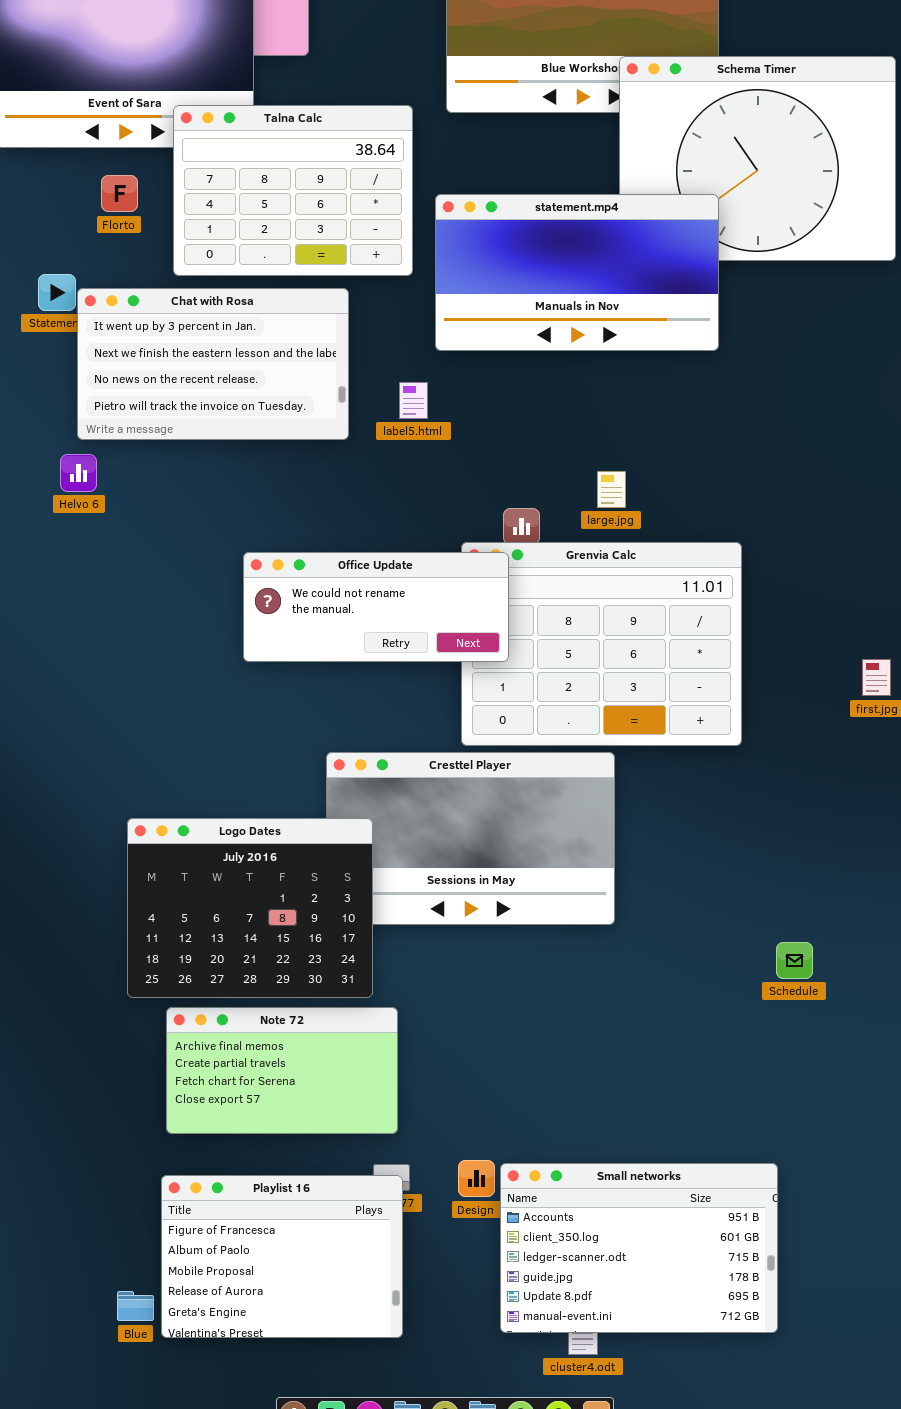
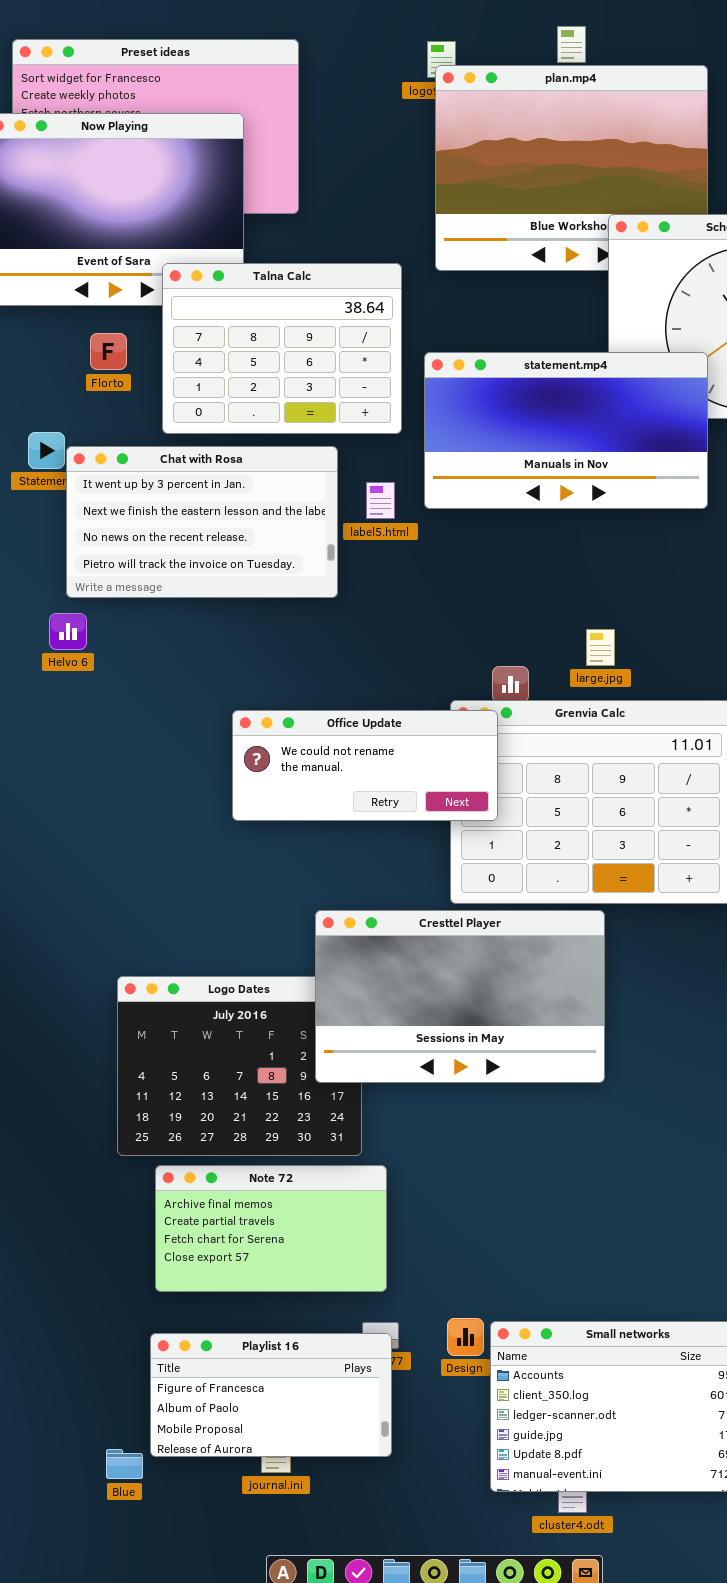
label5.html: [399,382,428,419] -> [366,482,395,519], moved
Cresttel Player: [326,752,615,925] -> [315,910,605,1083], raised
Playlist 16: [161,1175,403,1338] -> [150,1333,392,1457], resized

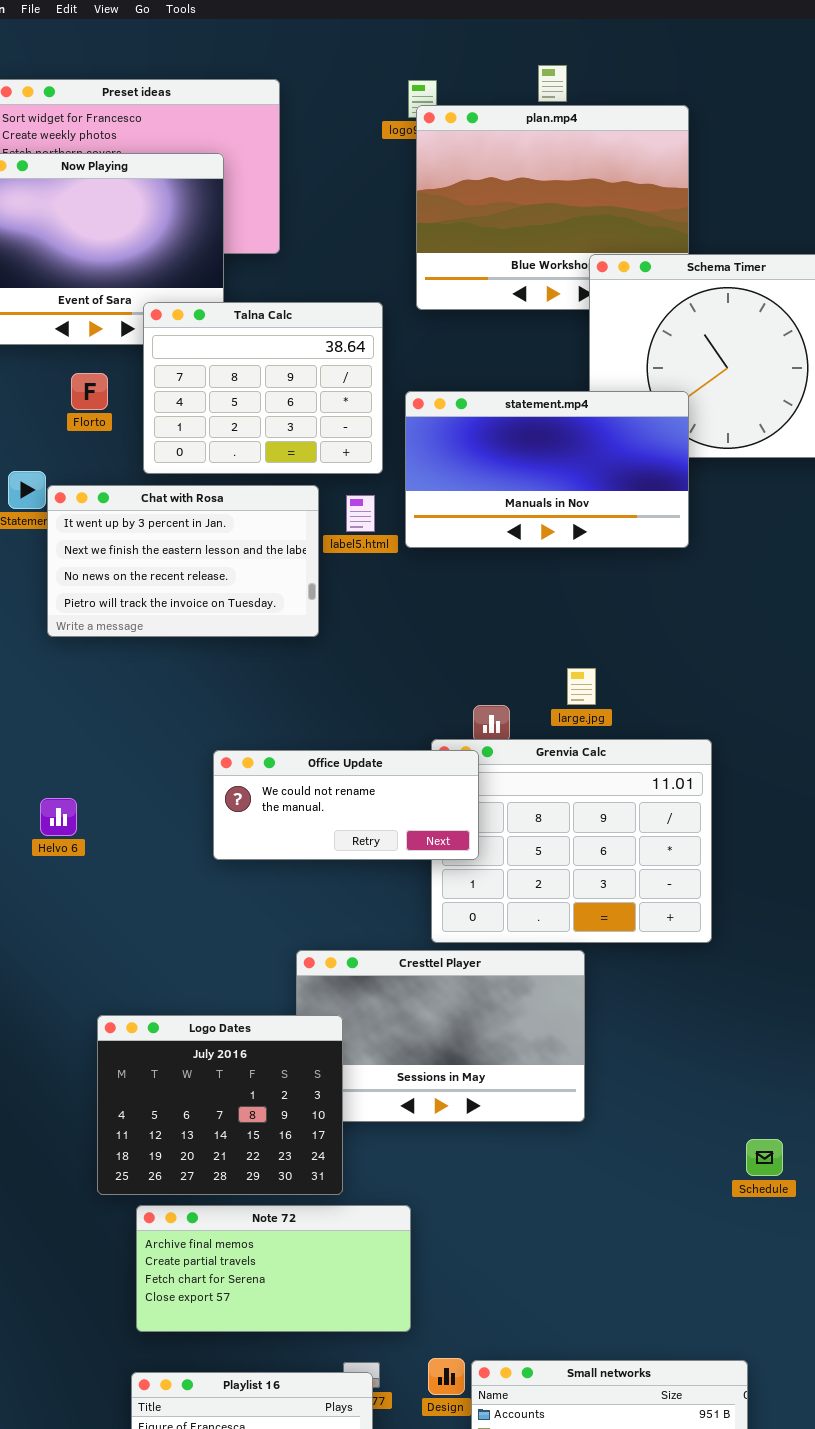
label5.html: [366,482,395,519] -> [346,495,375,532], moved
Helvo 6: [49,613,87,650] -> [40,798,77,836], moved
Logo Dates: [117,976,362,1156] -> [97,1015,343,1195], raised
Note 72: [155,1165,387,1292] -> [136,1205,411,1332], resized

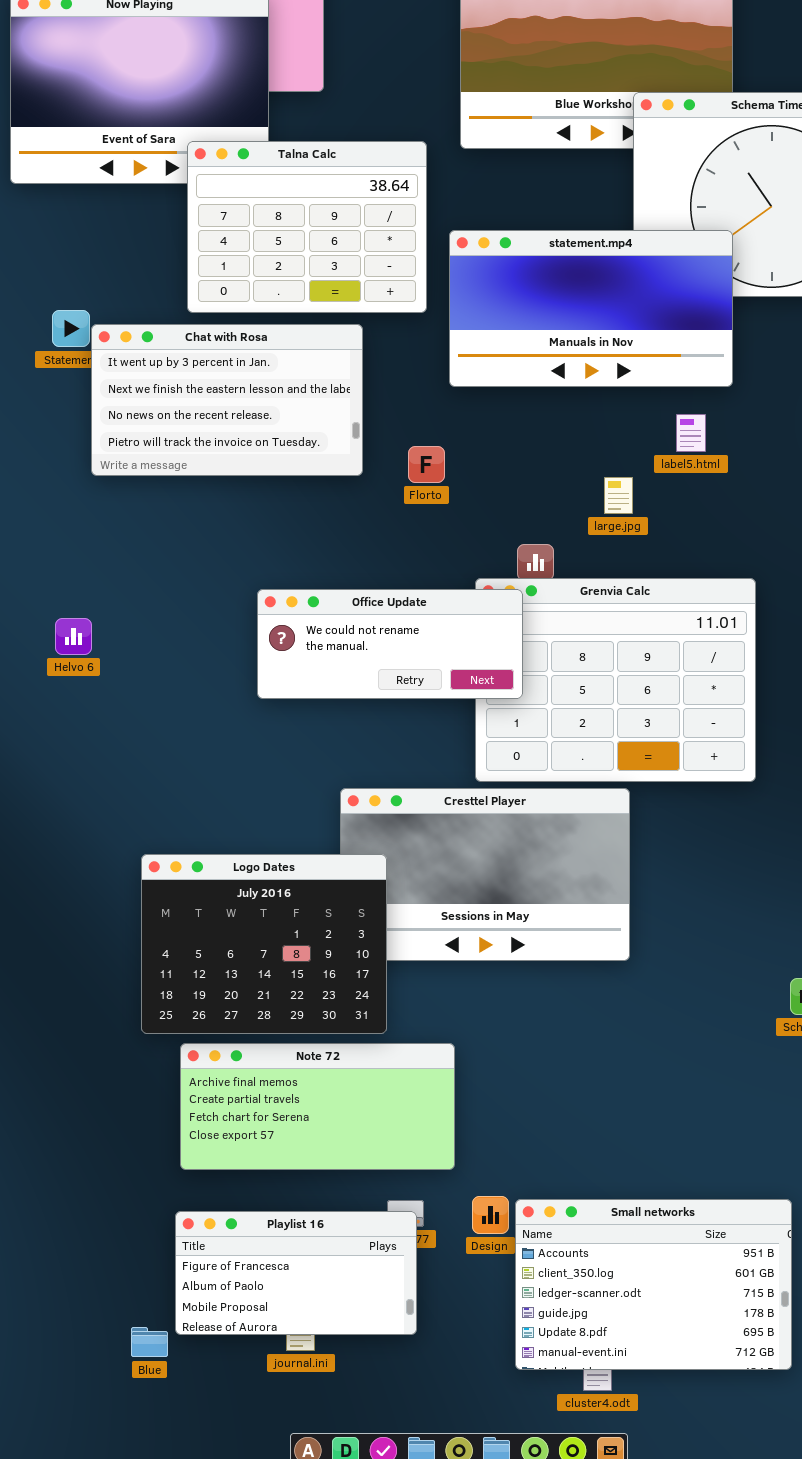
Florto: [71,373,108,410] -> [408,446,445,483], moved
label5.html: [346,495,375,532] -> [676,414,706,452], moved
large.jpg: [567,668,596,705] -> [604,477,633,514], moved
Helvo 6: [40,798,77,836] -> [55,618,92,655], moved

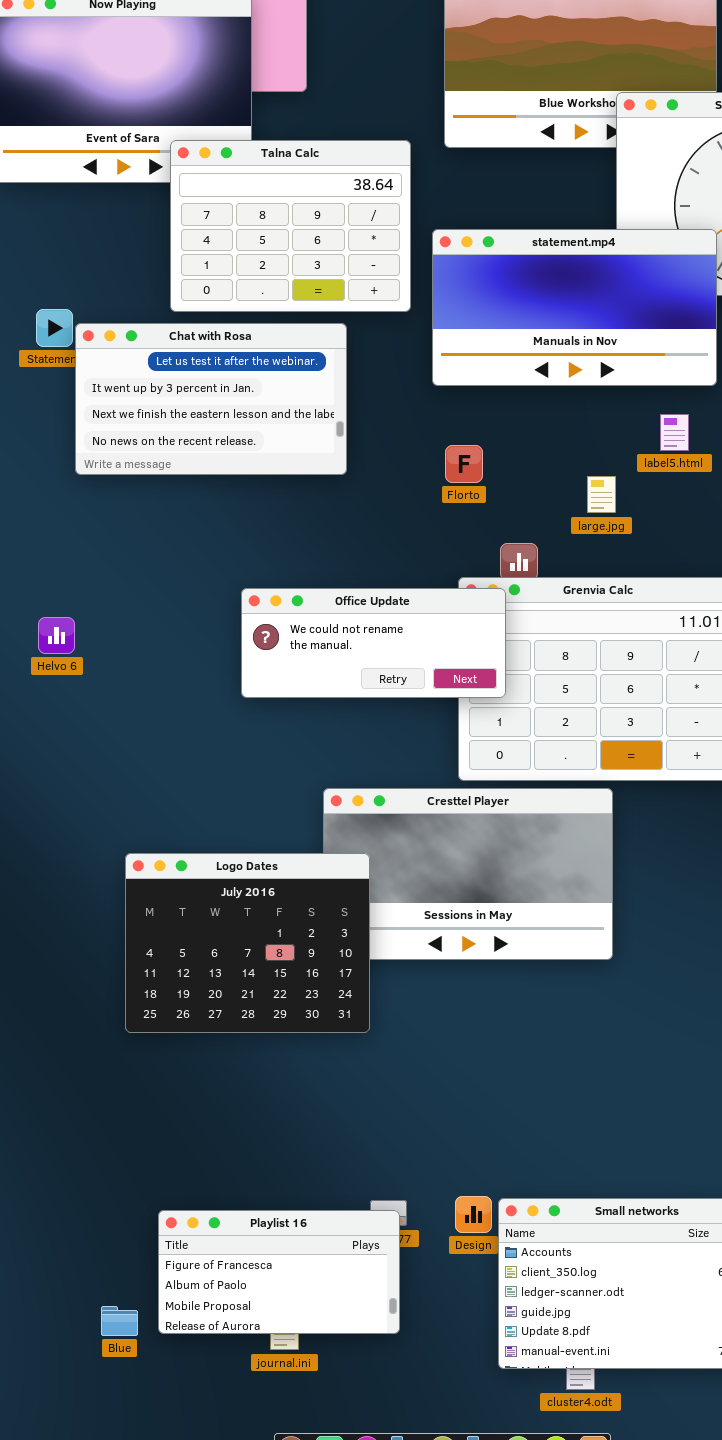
Chat with Rosa: [91,324,363,476] -> [75,323,347,475], scrolled up 1 row
Florto: [408,446,445,483] -> [445,445,483,483], moved
Note 72: [180,1043,455,1170] -> none, closed
Blue: [131,1327,168,1357] -> [101,1306,138,1336], moved

